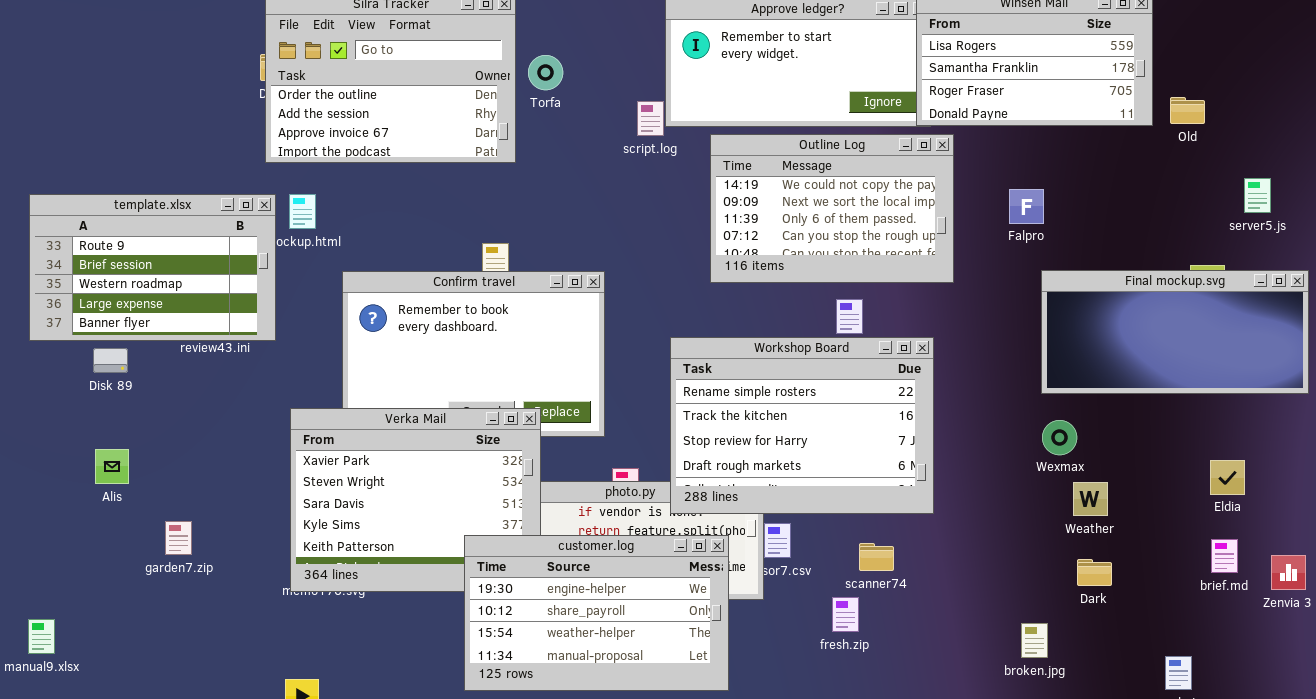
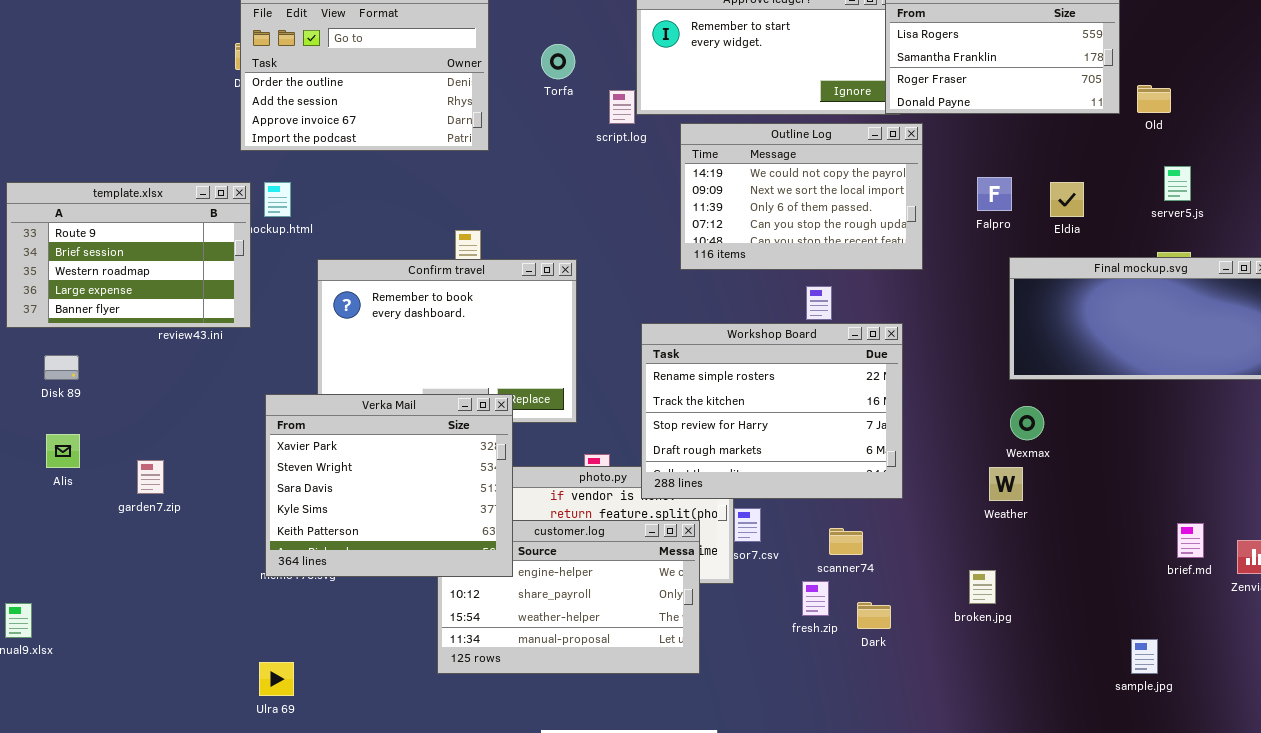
Torfa: [528,55,563,90] -> [541,44,575,79], moved
server5.js: [1244,178,1271,213] -> [1164,166,1191,201], moved
Disk 89: [93,348,128,373] -> [44,355,79,380], moved
Verka Mail: [290,408,541,592] -> [265,394,513,577], raised
Alis: [95,449,129,484] -> [46,434,80,468], moved
Eldia: [1210,460,1245,495] -> [1050,182,1084,217], moved
Weather: [1073,482,1108,516] -> [989,467,1023,501], moved
garden7.zip: [165,521,192,555] -> [137,460,164,494], moved
Dark: [1077,559,1112,586] -> [857,602,891,629], moved
broken.jpg: [1021,623,1048,658] -> [969,570,996,604], moved

